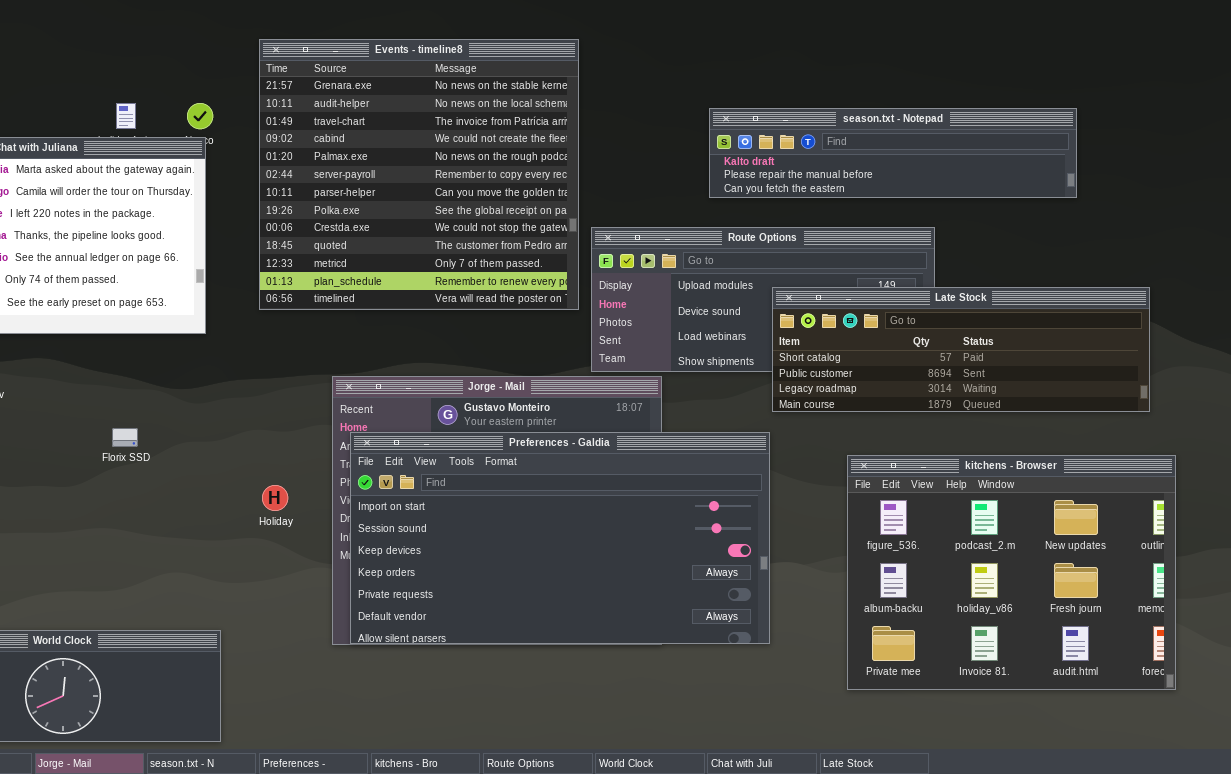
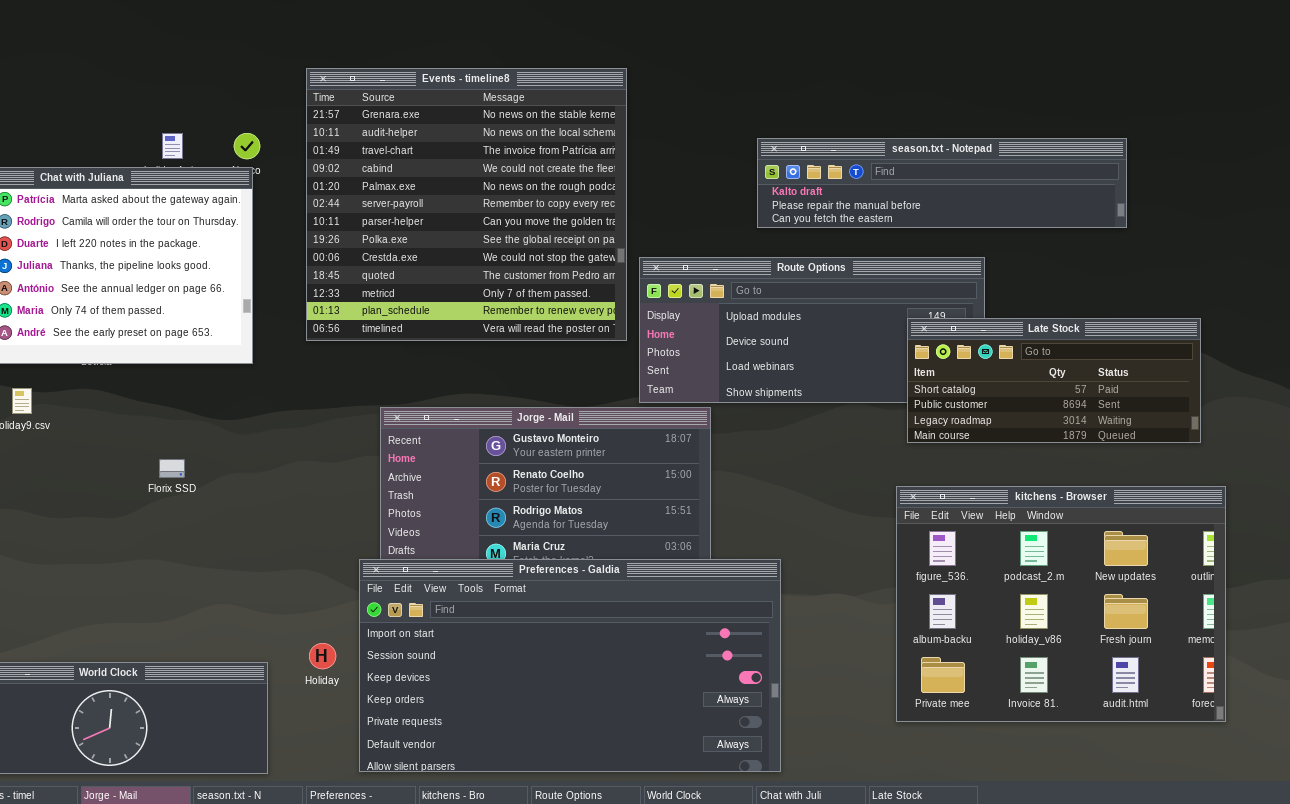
Late Stock: [772,287,1150,412] -> [907,318,1201,443], resized
Preferences - Galdia: [350,432,770,644] -> [359,559,781,772], moved
Holiday: [262,485,288,511] -> [309,643,336,669], moved

